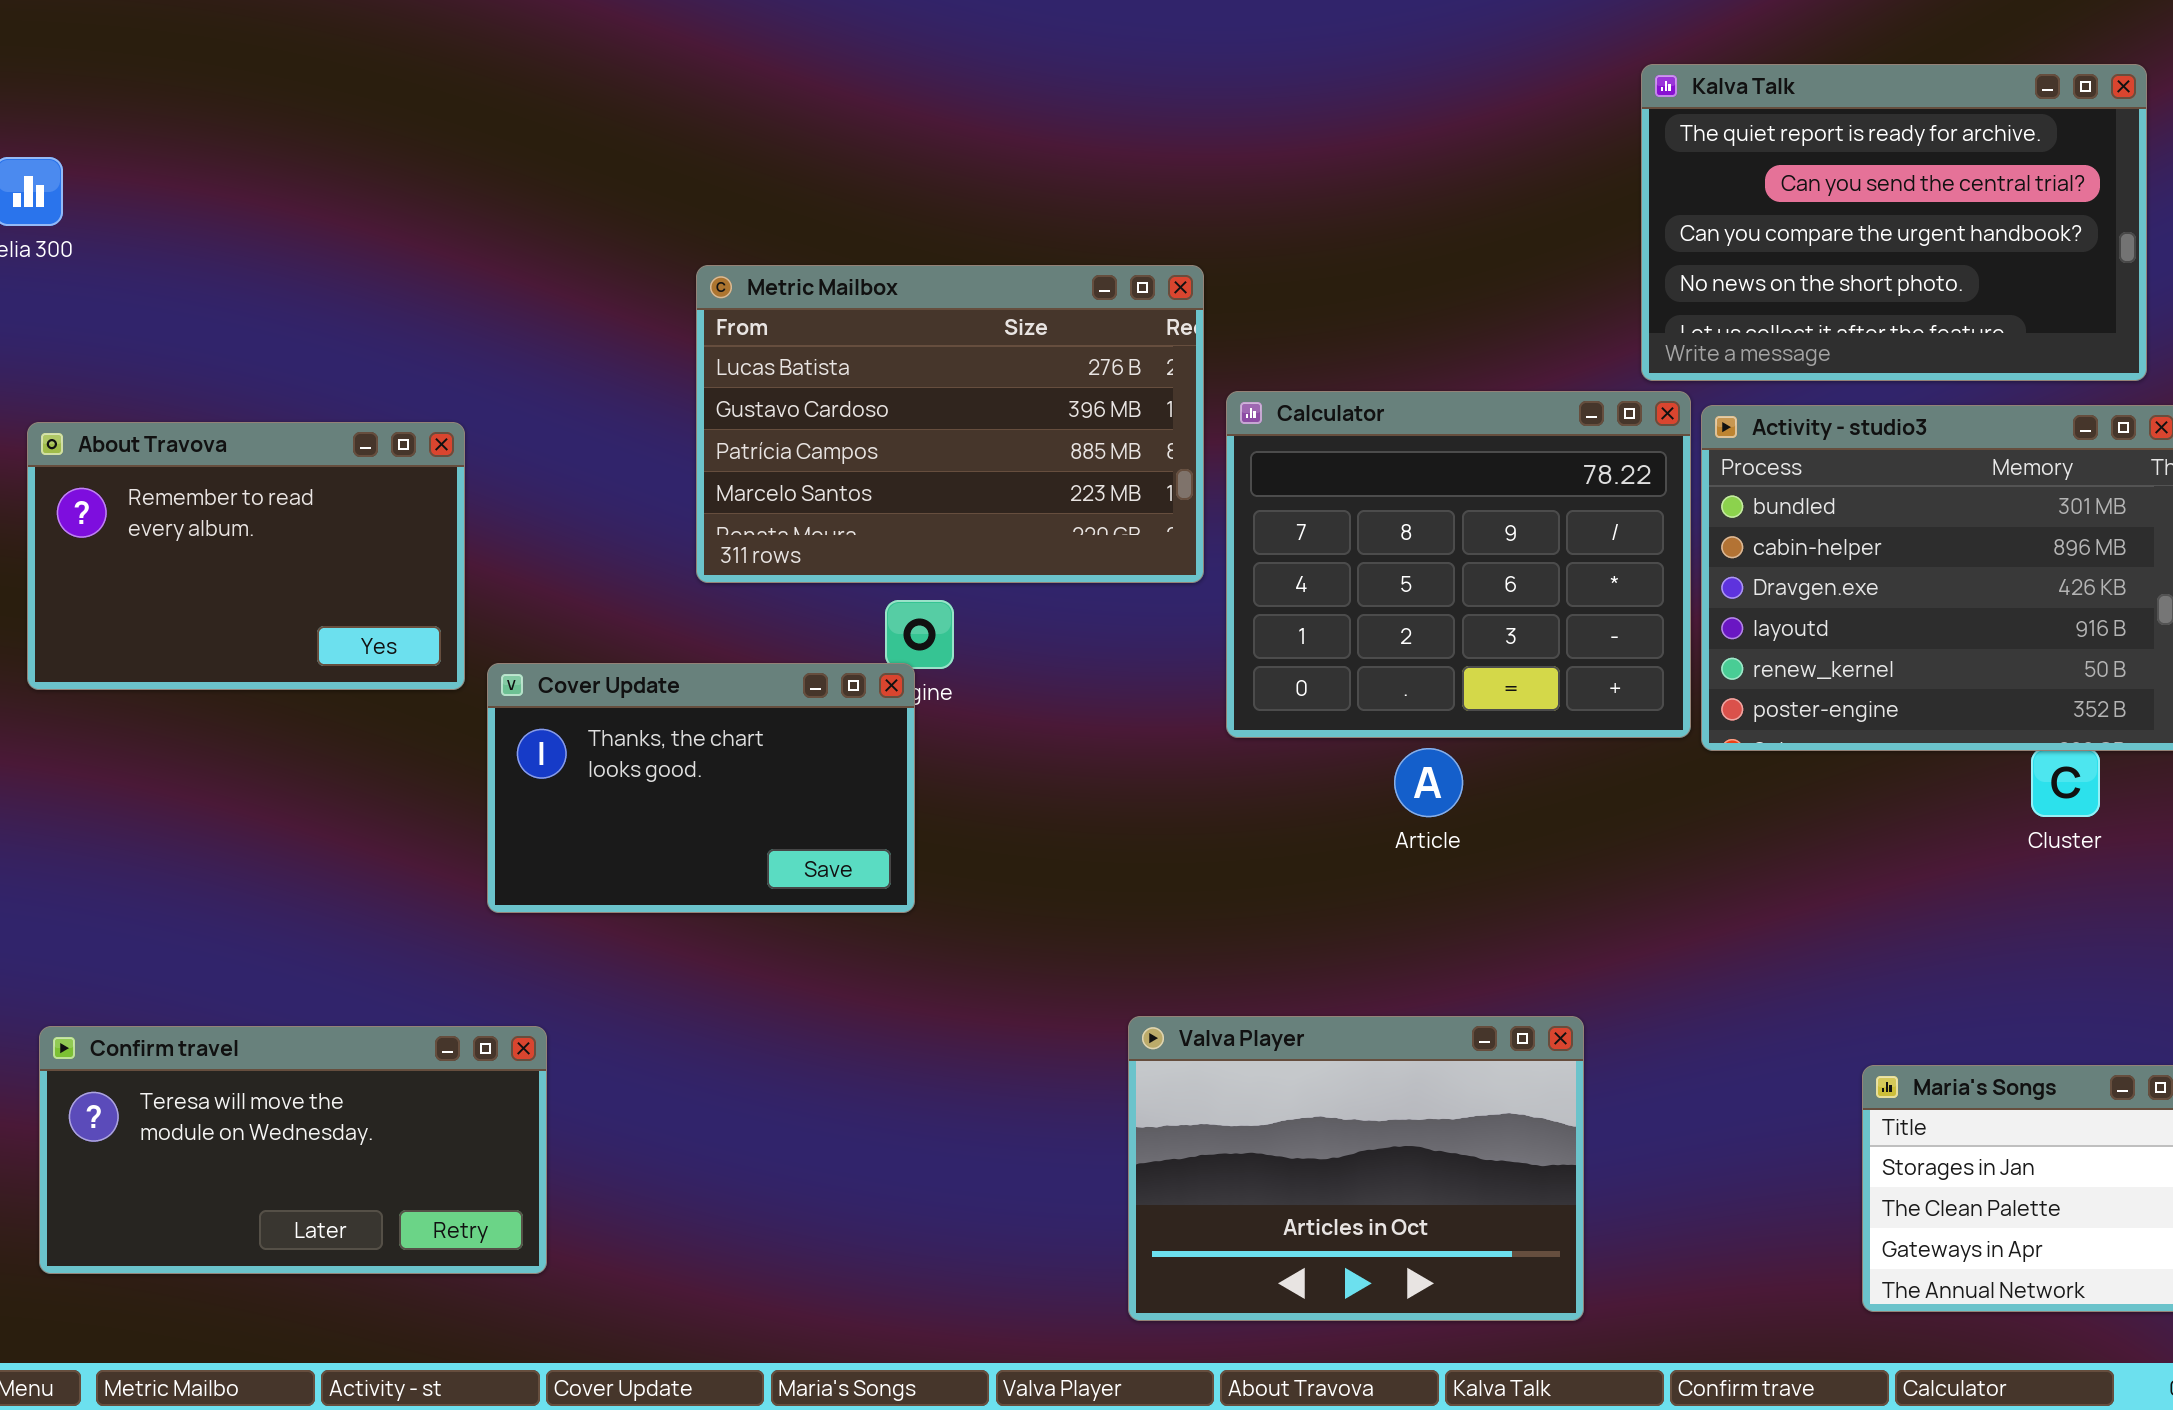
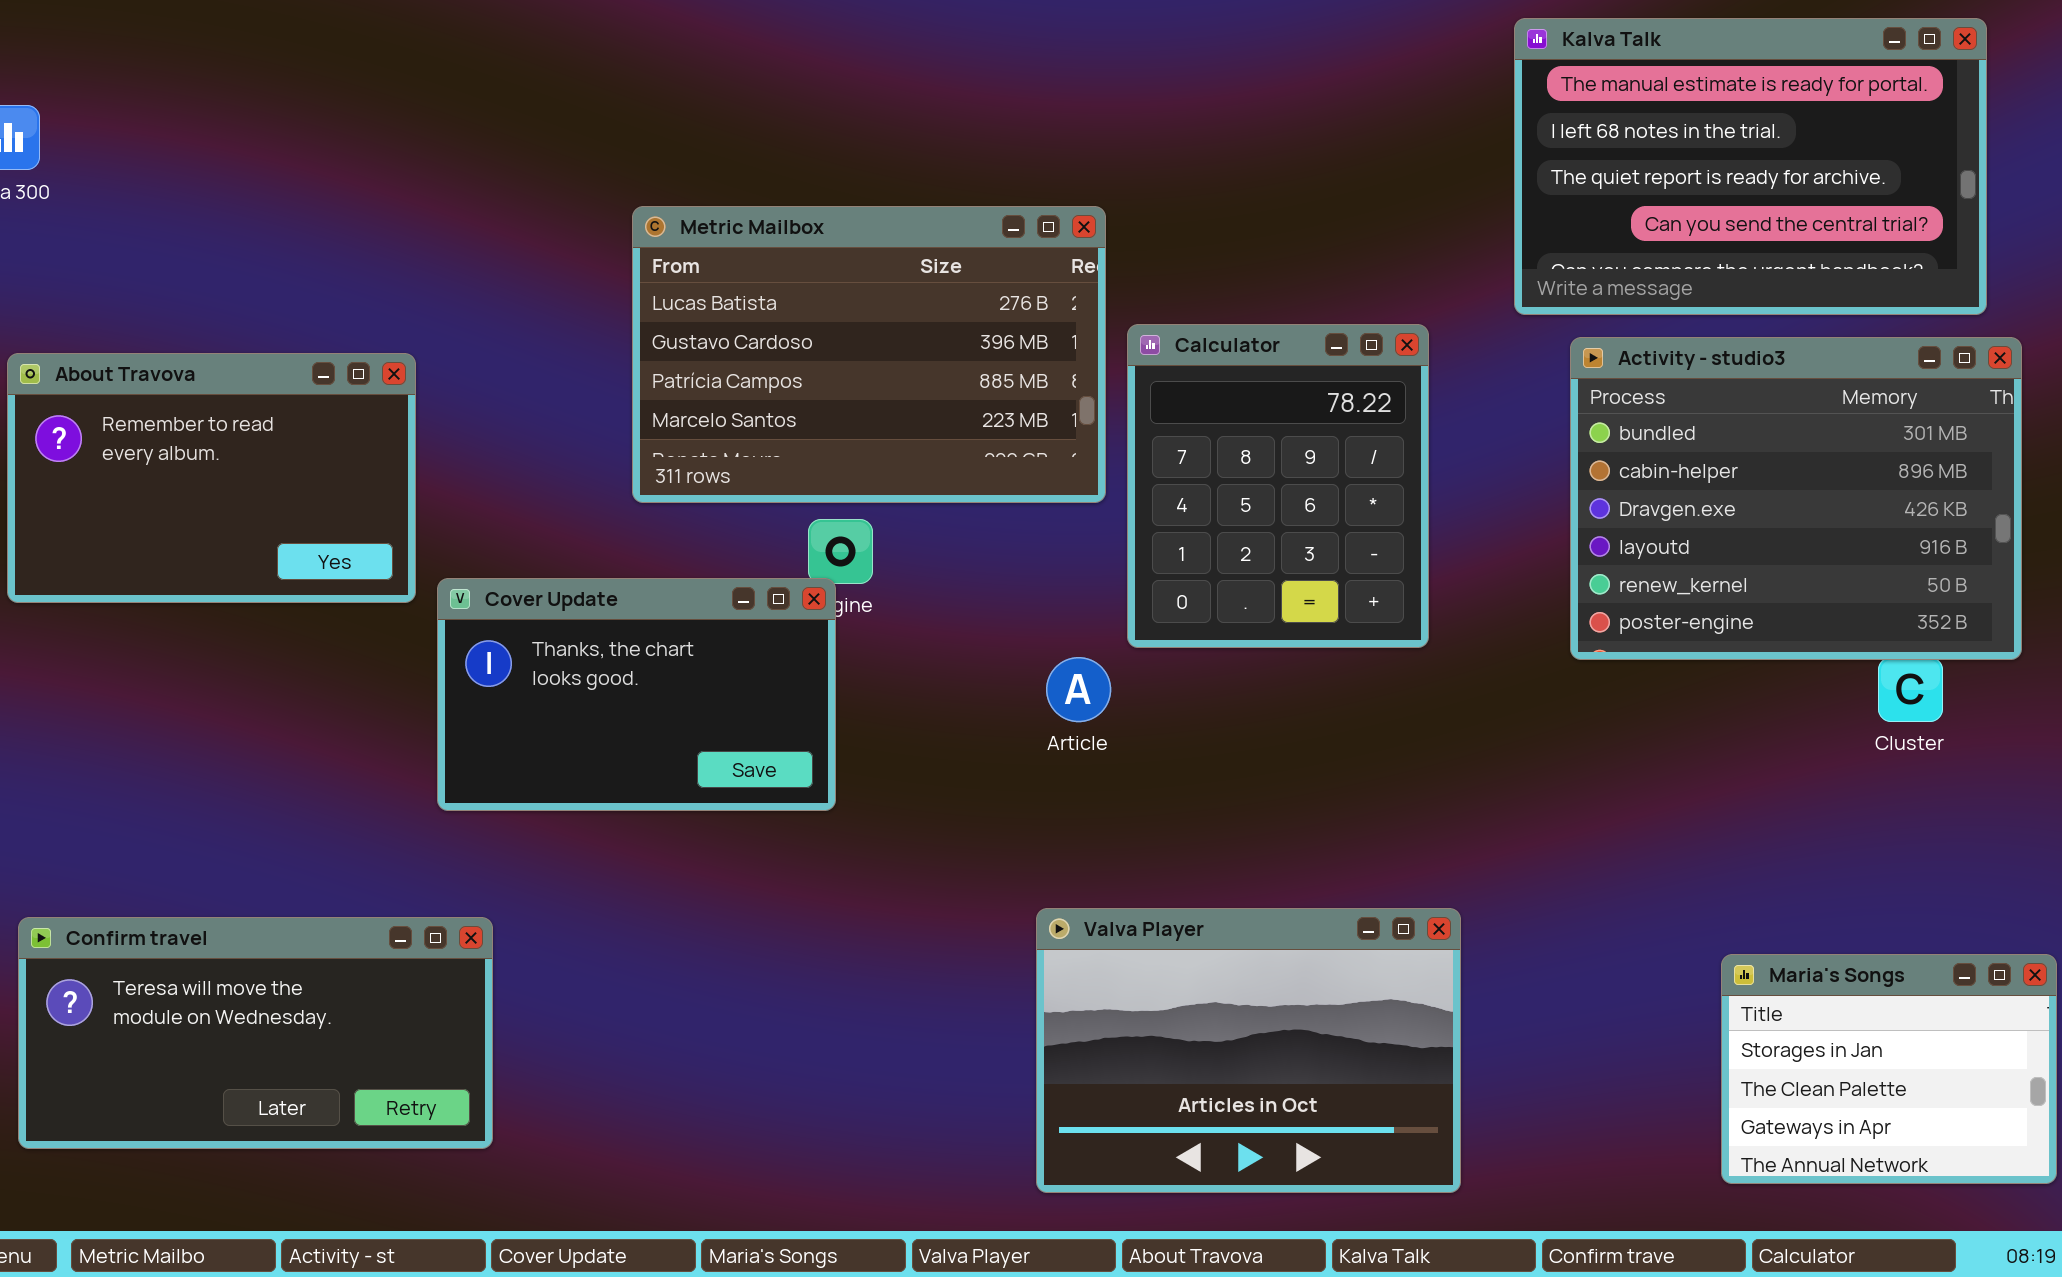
Kalva Talk: [1641,64,2147,381] -> [1514,18,1987,315], scrolled up 2 rows
Calculator: [1226,391,1691,738] -> [1127,324,1429,648], resized
Article: [1394,748,1463,817] -> [1046,657,1111,722], moved

